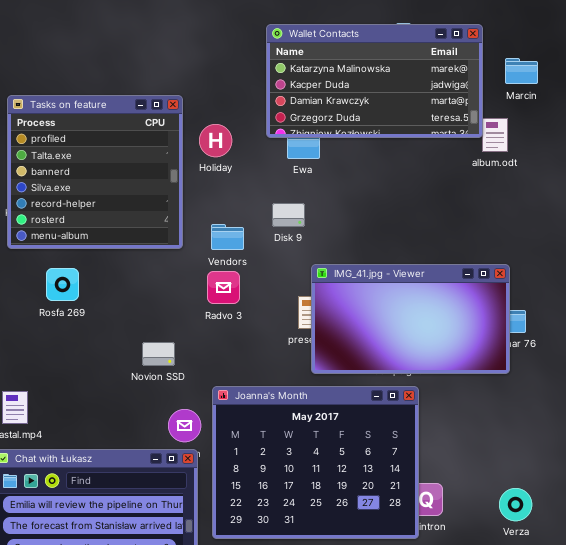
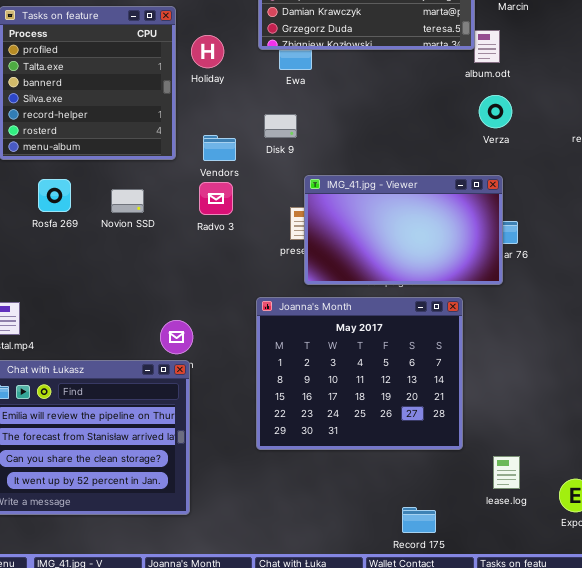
Novion SSD: [142,342,175,366] -> [111,189,144,213], moved
Joanna's Month: [212,386,419,539] -> [256,297,463,450], moved
Verza: [499,488,532,521] -> [479,95,512,128], moved

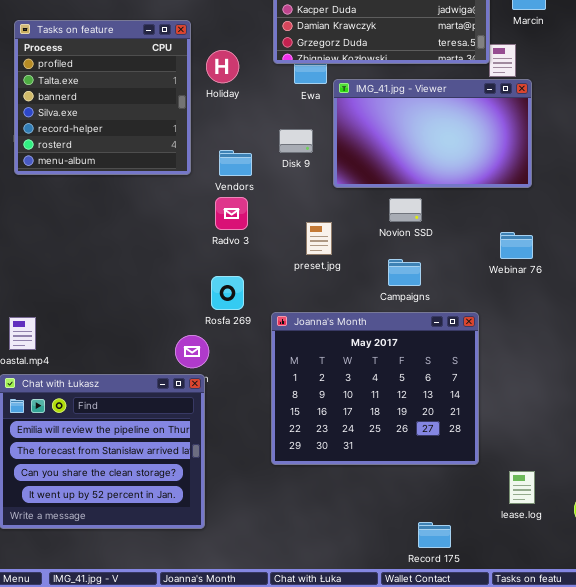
IMG_41.jpg - Viewer: [304,175,503,285] -> [333,79,532,188], moved
Rosfa 269: [38,179,71,212] -> [211,276,244,310], moved
Novion SSD: [111,189,144,213] -> [389,198,422,222], moved

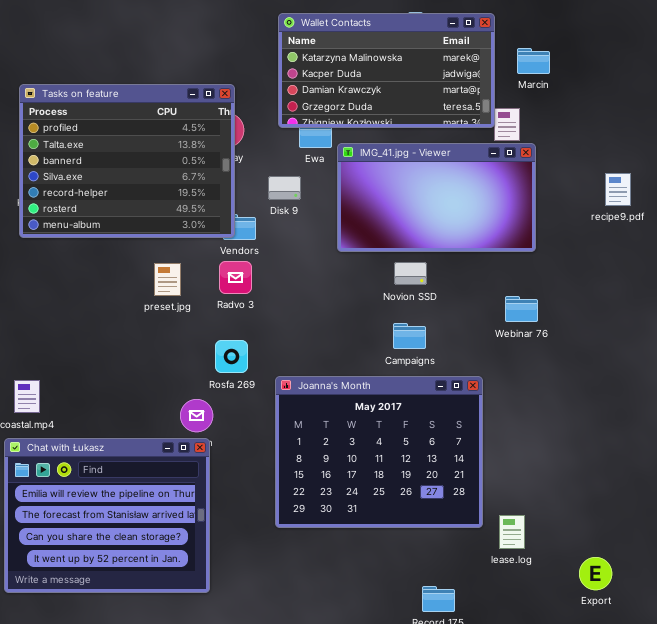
Tasks on feature: [14,20,191,175] -> [19,84,235,238], resized
Disk 9: [279,129,313,153] -> [268,176,301,200], moved
preset.jpg: [306,222,332,255] -> [154,263,181,296], moved
lease.log: [509,471,535,504] -> [499,515,525,549], moved

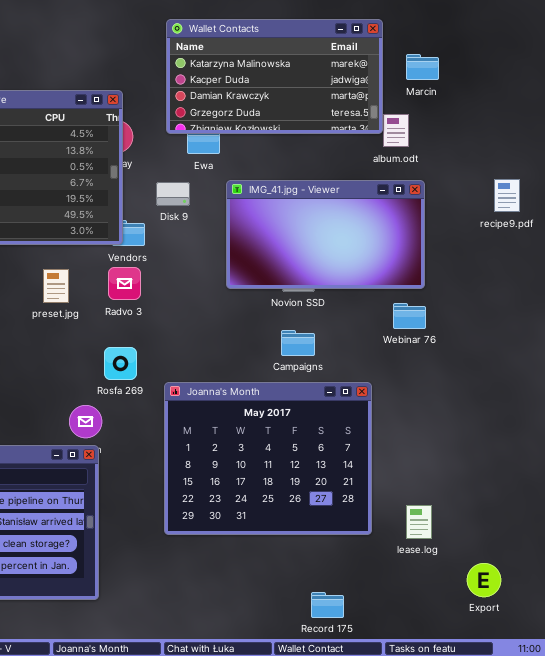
IMG_41.jpg - Viewer: [337,143,536,252] -> [226,180,425,289], moved
lease.log: [499,515,525,549] -> [406,505,432,539], moved

